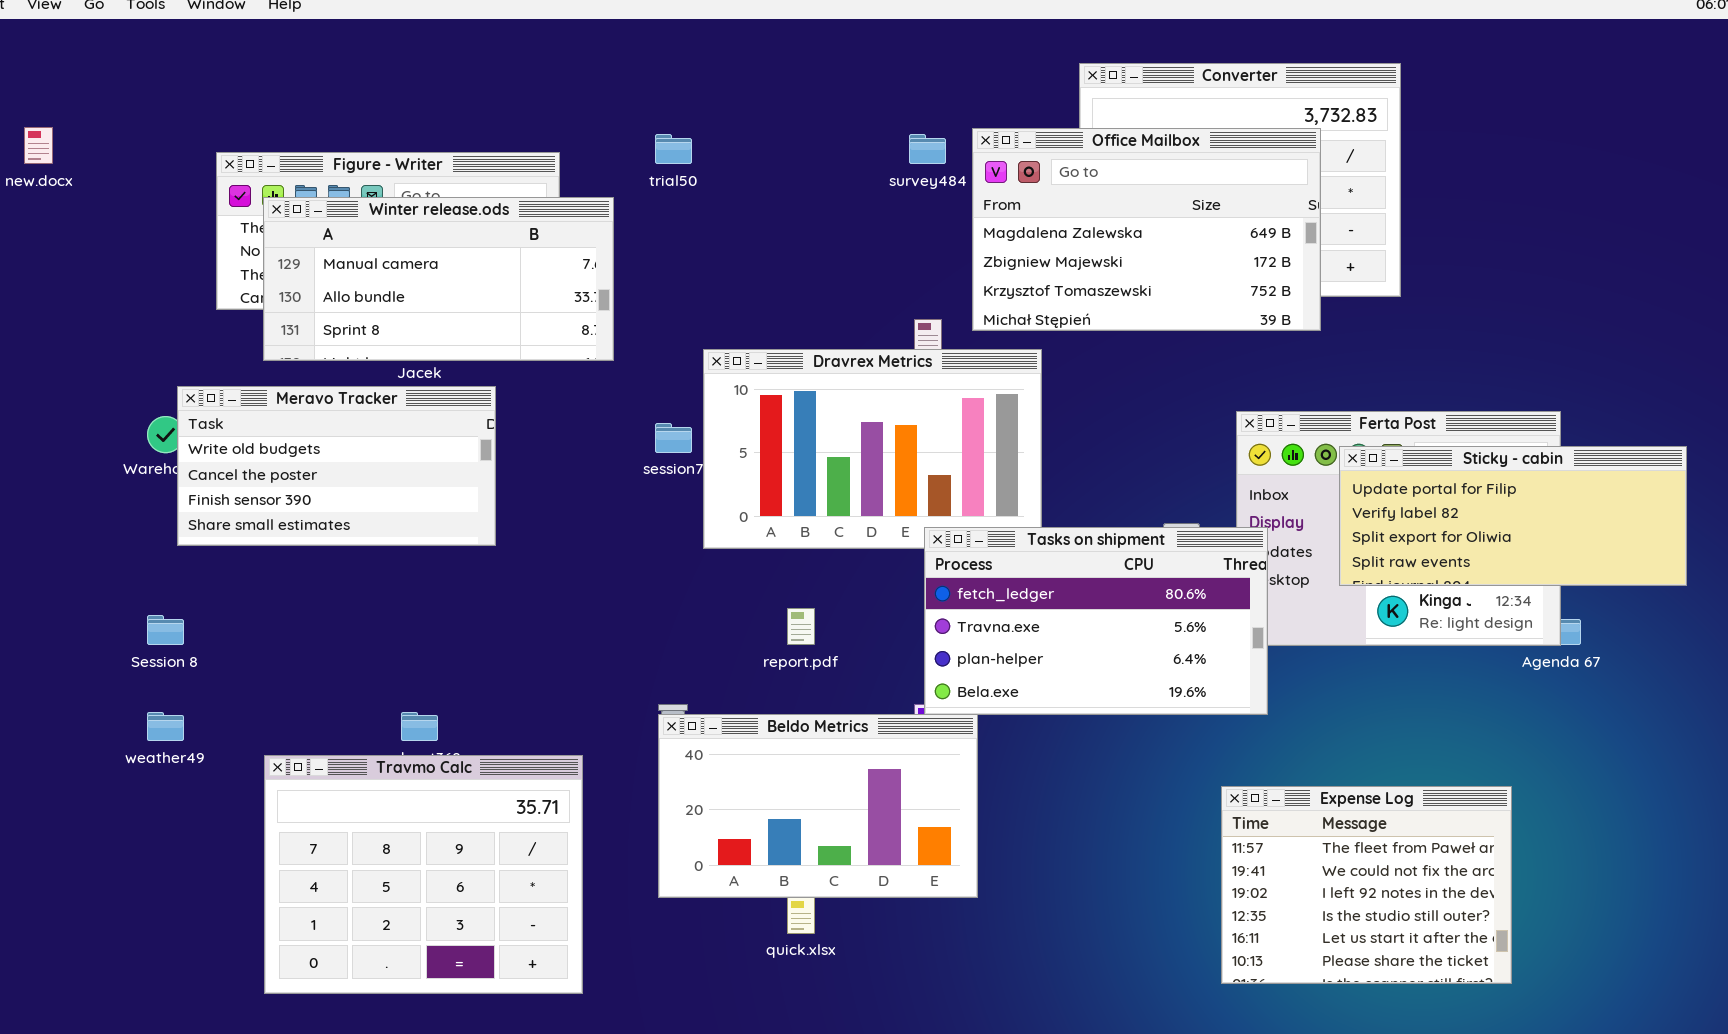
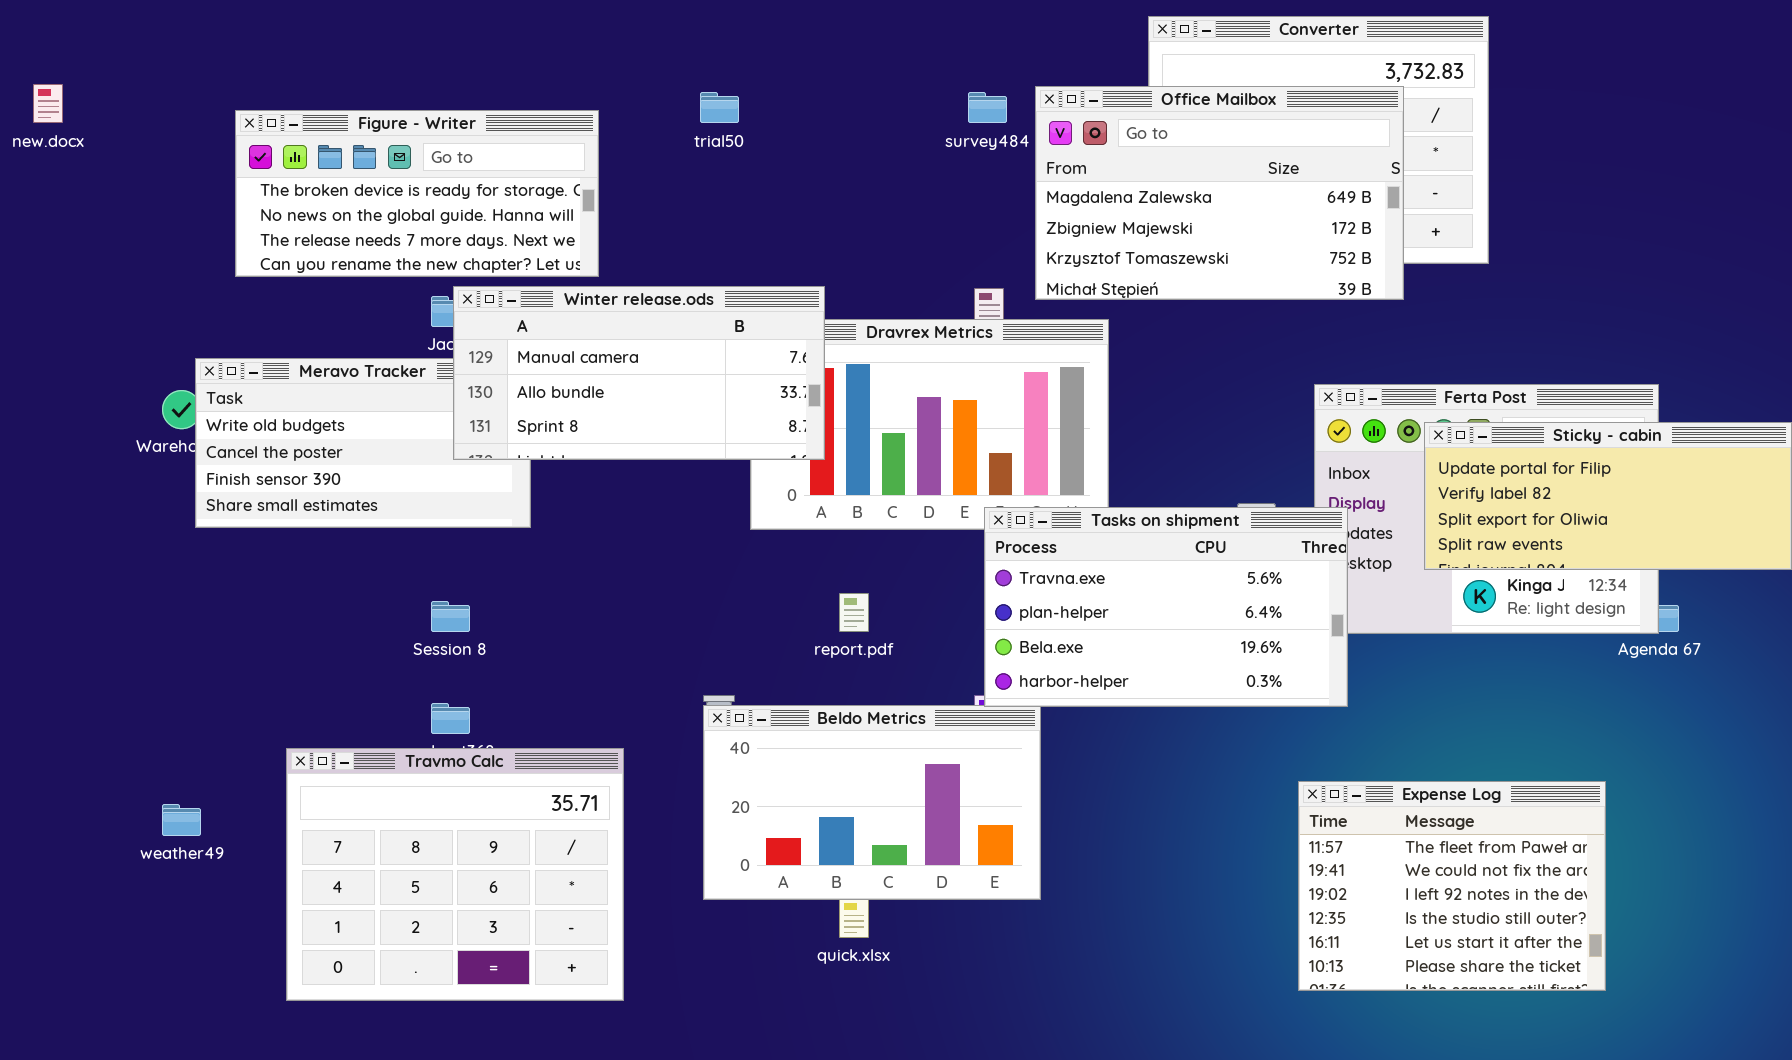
Winter release.ods: [263,197,614,361] -> [453,286,825,460], moved
Tasks on shipment: [924,527,1268,715] -> [984,507,1348,707], scrolled down 1 row
Session 8: [147,615,184,645] -> [431,601,470,632], moved
weather49: [147,712,184,741] -> [162,804,201,836], moved

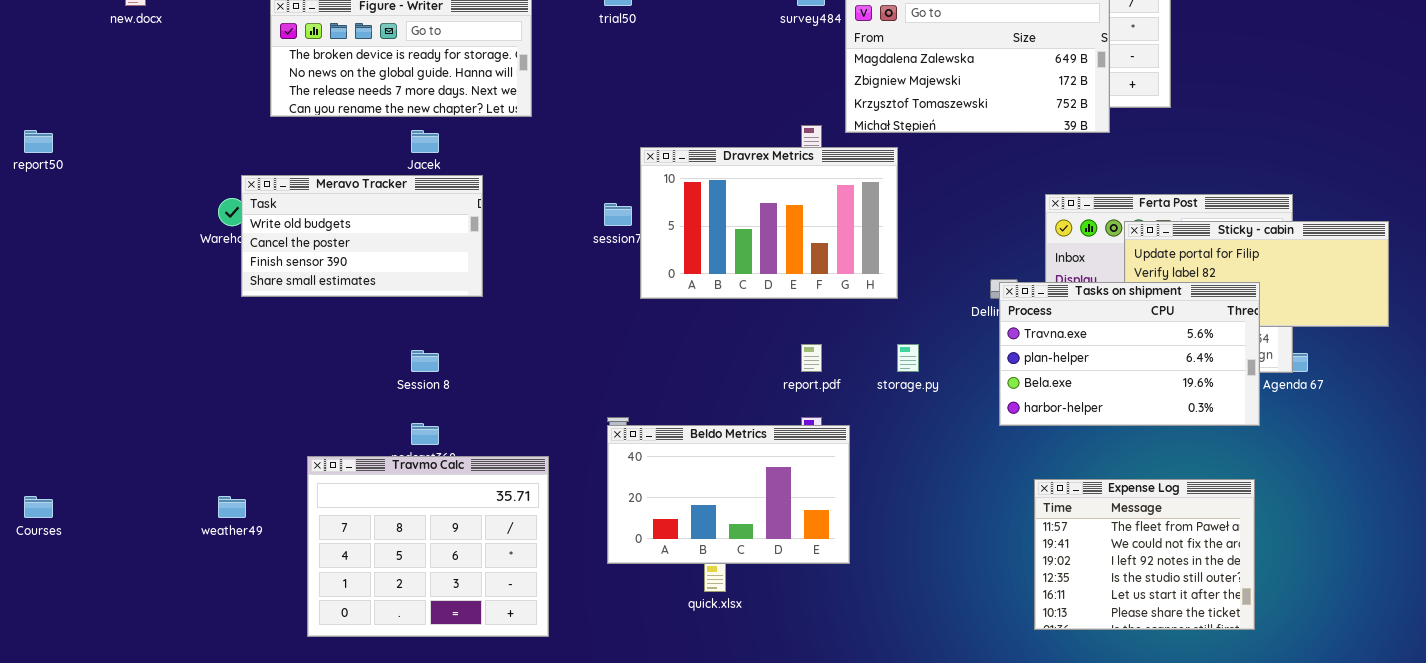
Winter release.ods: [453,286,825,460] -> none, closed
Tasks on shipment: [984,507,1348,707] -> [999,282,1260,426], moved
report.pdf: [839,593,869,632] -> [801,344,822,372], moved

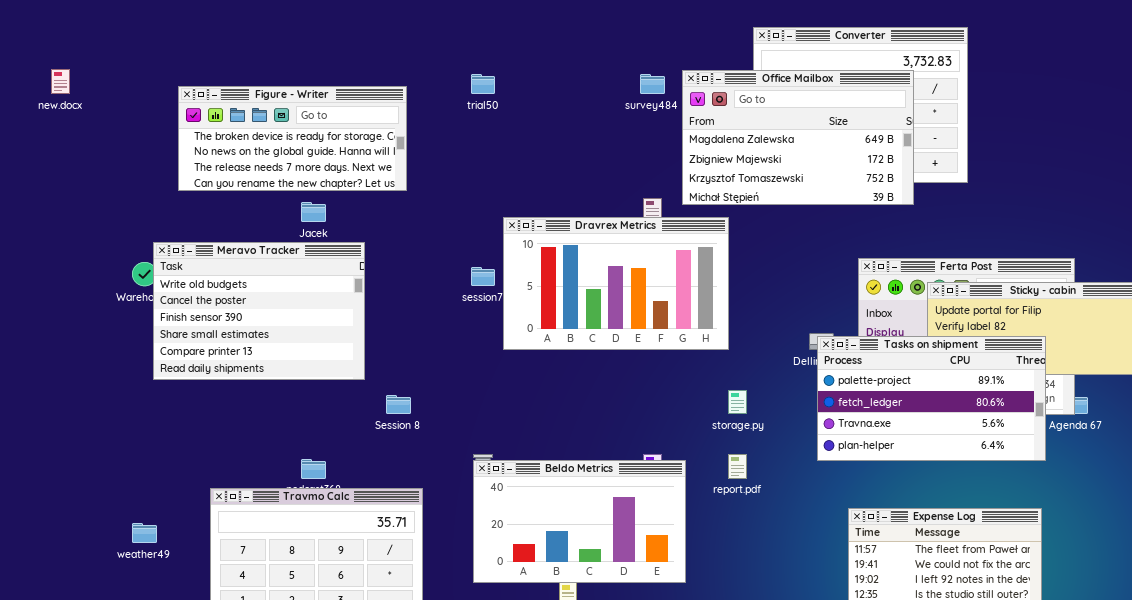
Meravo Tracker: [241,175,483,297] -> [153,242,365,380], resized
Tasks on shipment: [999,282,1260,426] -> [817,336,1046,461], scrolled up 2 rows
report.pdf: [801,344,822,372] -> [728,454,747,479], moved
Session 8: [411,350,439,372] -> [386,395,411,414], moved

